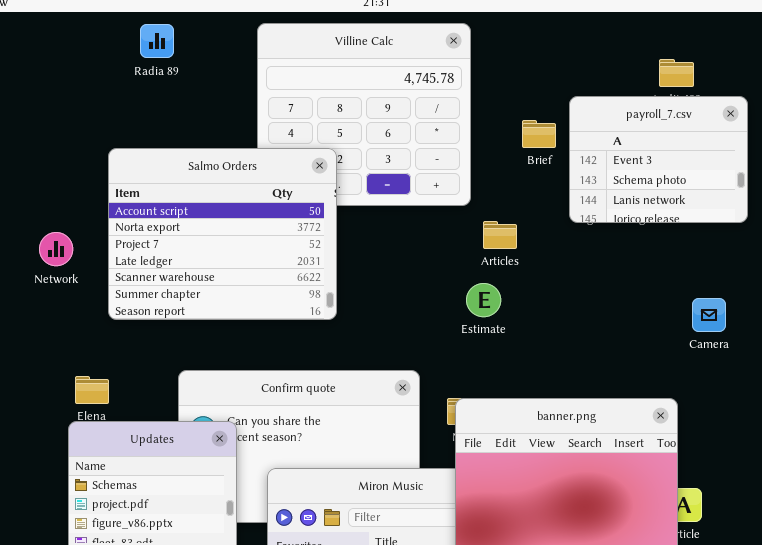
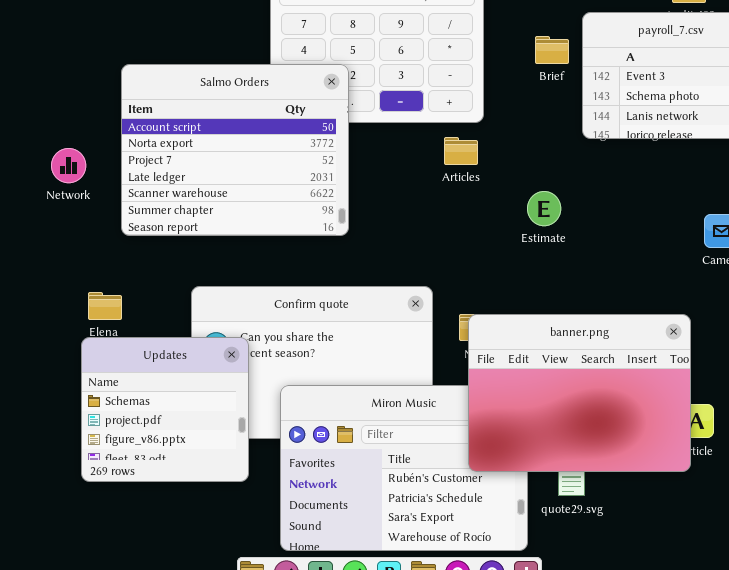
Articles: [483,221,517,249] -> [444,137,478,165], moved
Estimate: [466,283,501,317] -> [527,191,561,226], moved

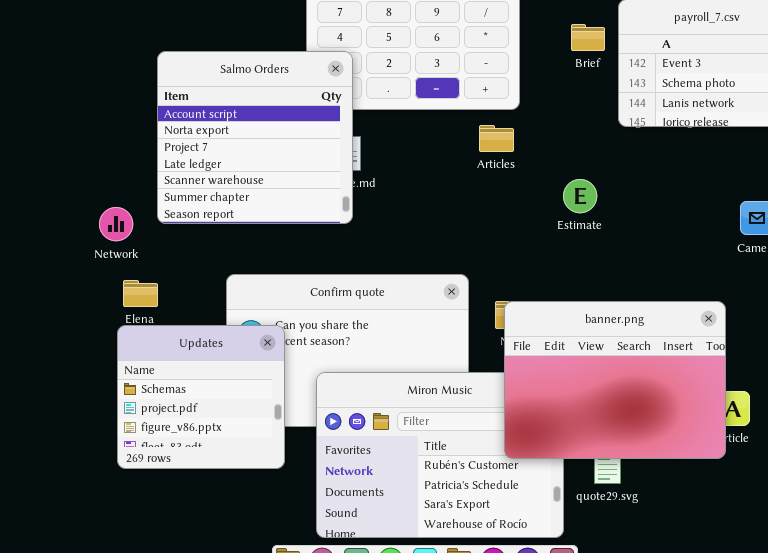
Salmo Orders: [121,64,349,236] -> [157,51,353,224], resized
Network: [51,148,86,183] -> [99,207,133,241], moved

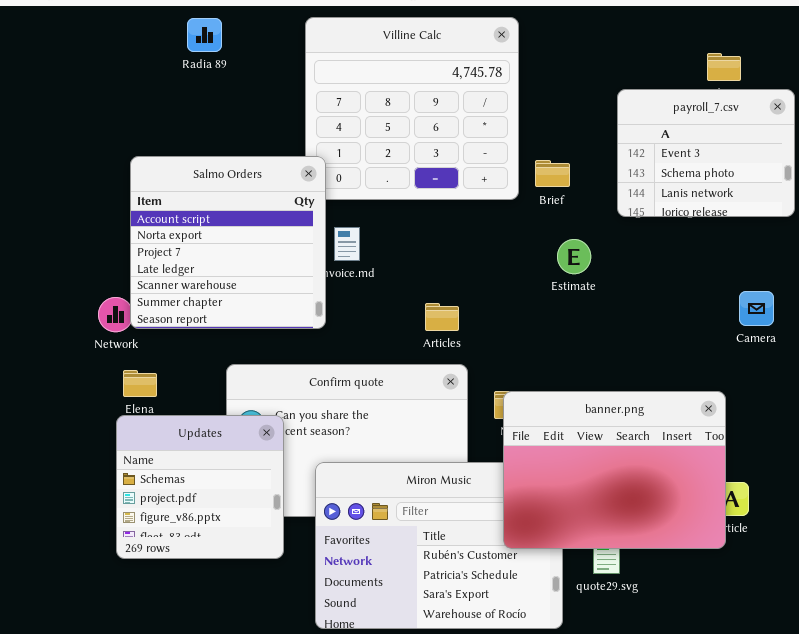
Brief: [571,24,605,51] -> [535,160,570,187], moved
Salmo Orders: [157,51,353,224] -> [130,156,326,329], moved
Articles: [479,125,514,152] -> [425,303,459,331], moved
Estimate: [563,179,597,213] -> [557,239,591,274], moved

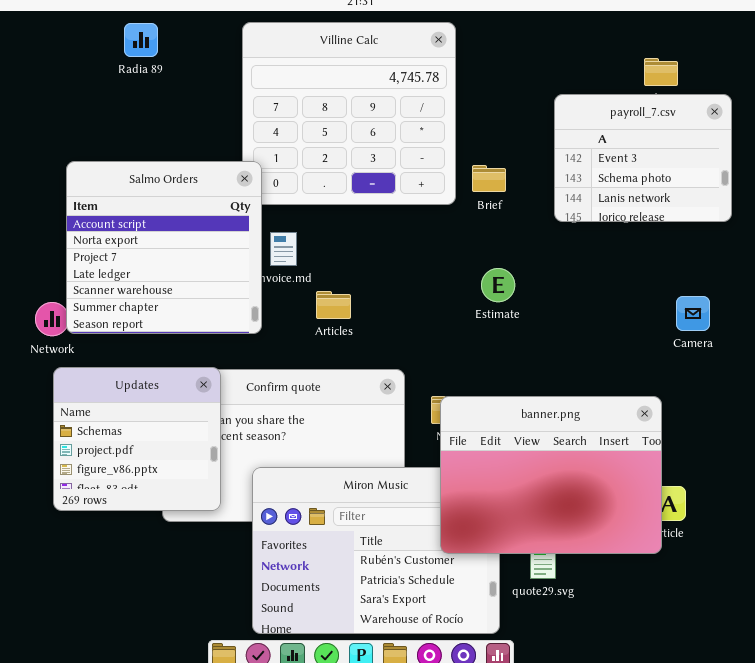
Estimate: [557,239,591,274] -> [481,268,515,302], moved
Articles: [425,303,459,331] -> [316,291,351,319], moved
Updates: [116,415,284,559] -> [53,367,221,511], moved

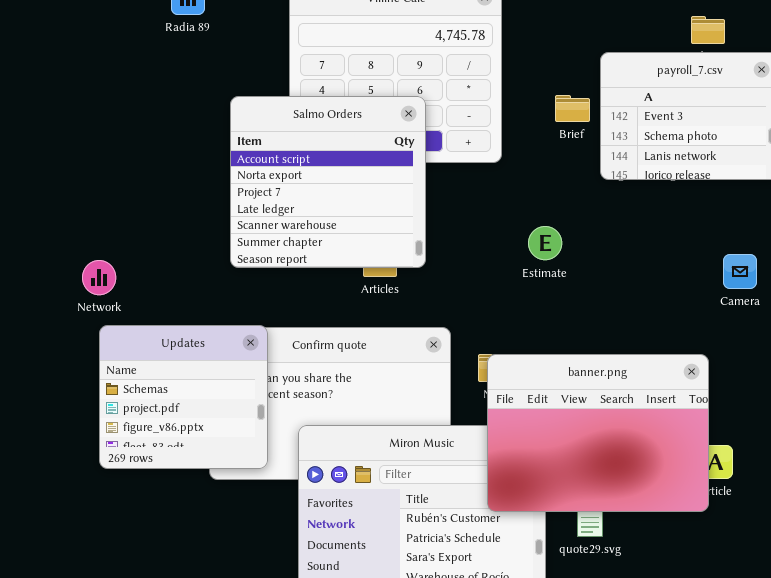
Salmo Orders: [66,161,262,334] -> [230,96,426,268], moved
Brief: [472,165,506,192] -> [555,95,590,122], moved

